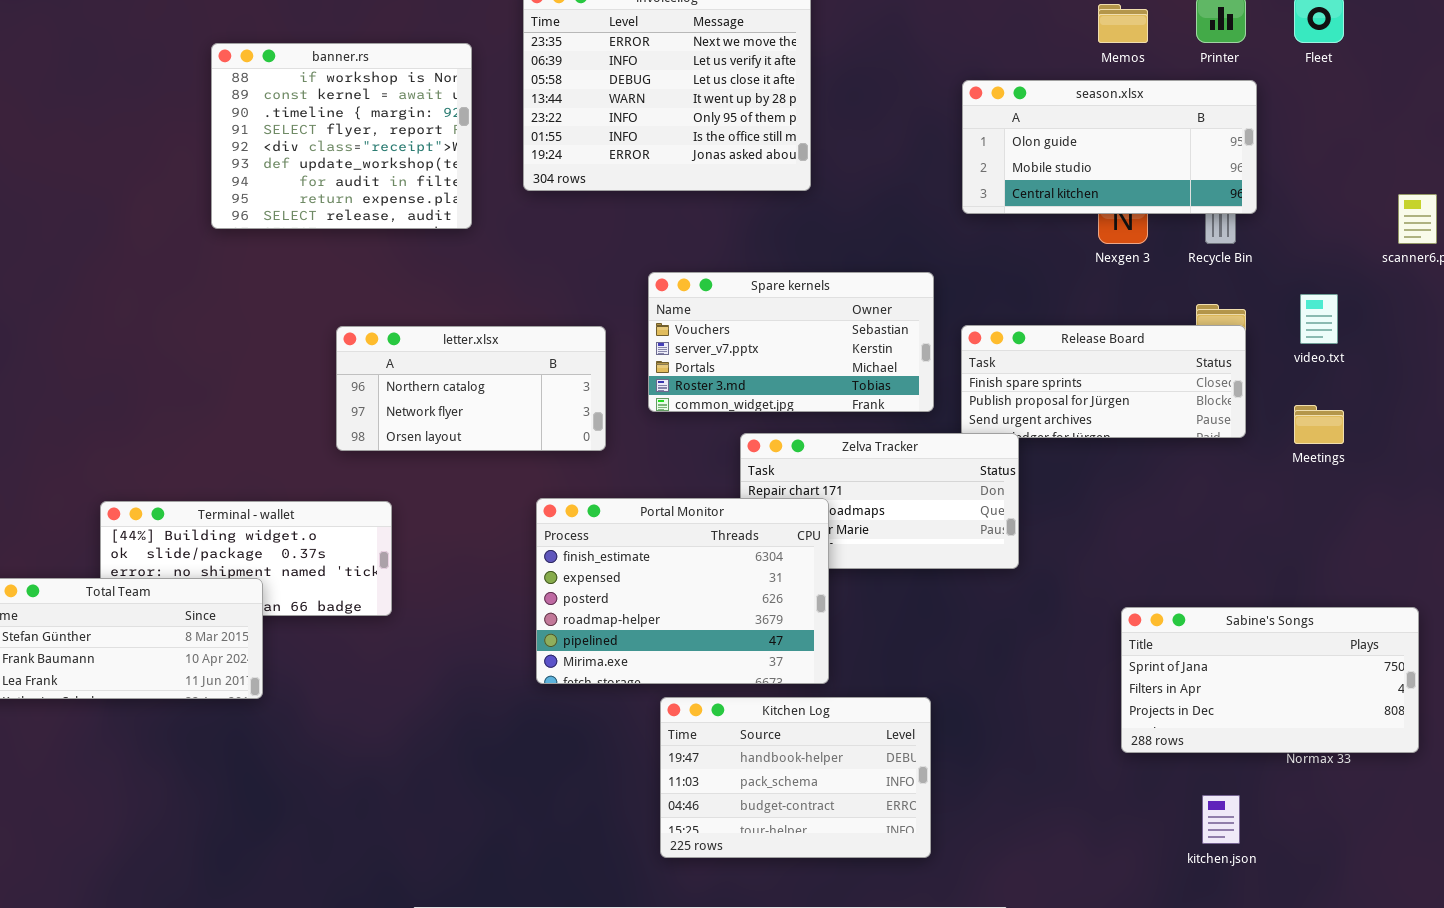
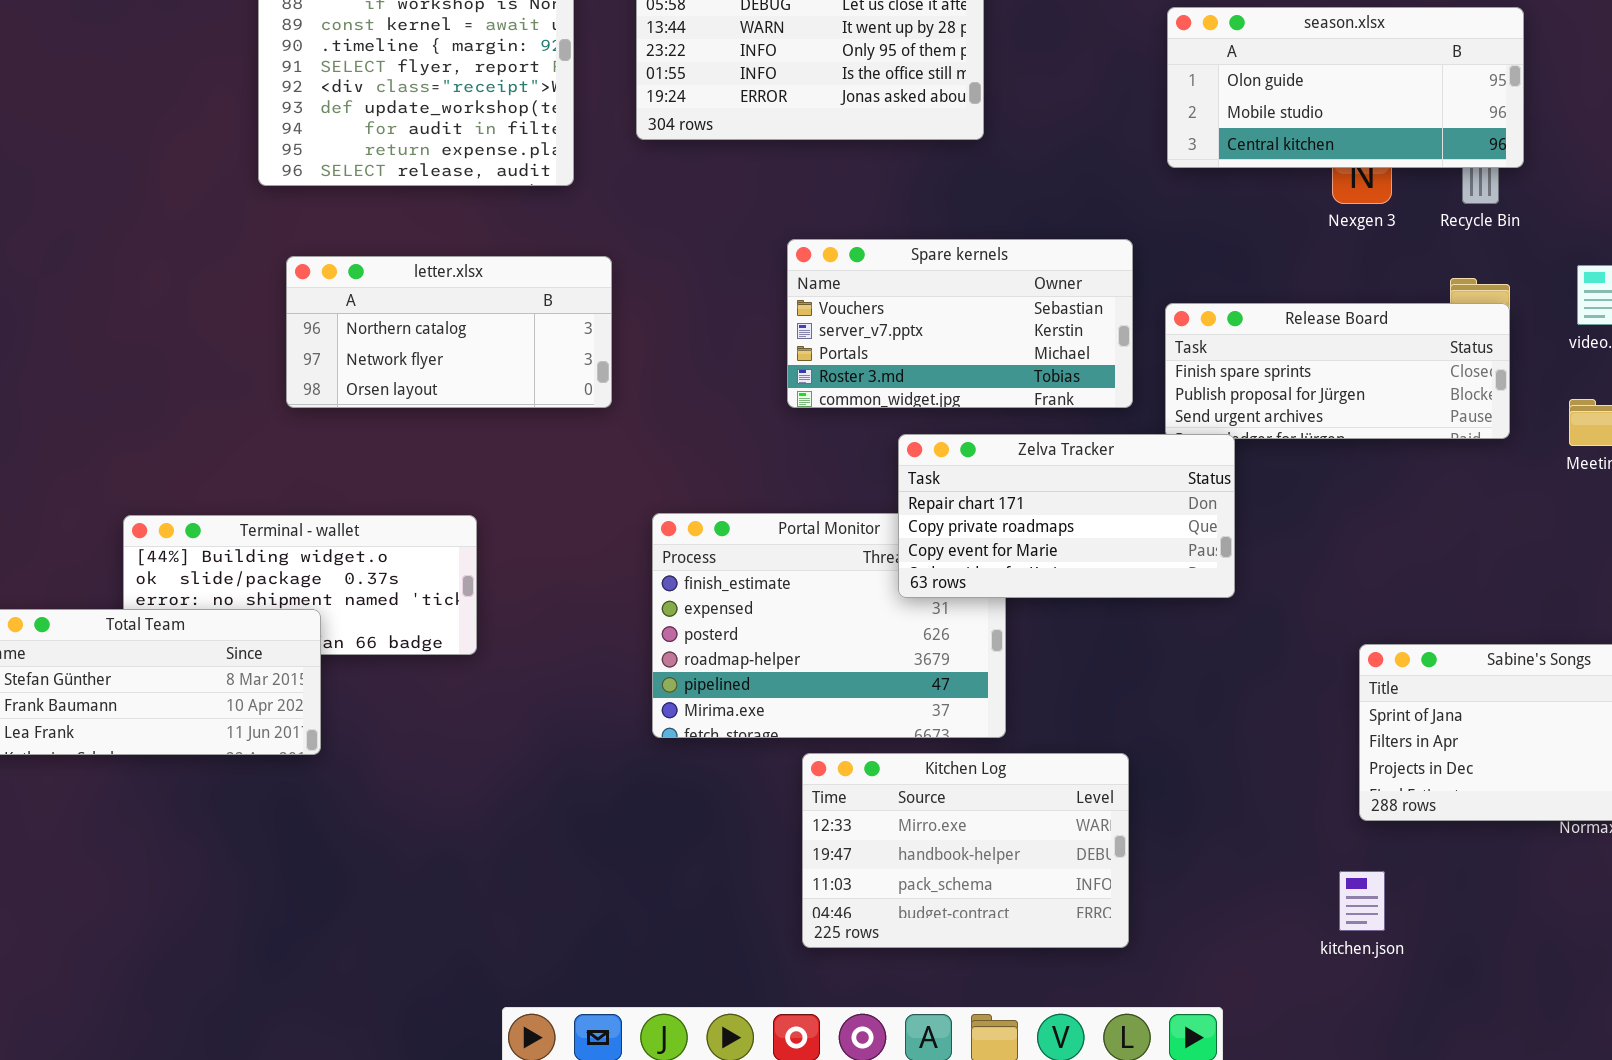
letter.xlsx: [336,326,606,451] -> [286,256,612,408], moved
Zelva Tracker: [740,433,1019,569] -> [898,434,1235,598], raised
Kitchen Log: [660,697,931,858] -> [802,753,1129,948], scrolled up 1 row
kitchen.json: [1202,795,1240,844] -> [1339,871,1385,931], moved

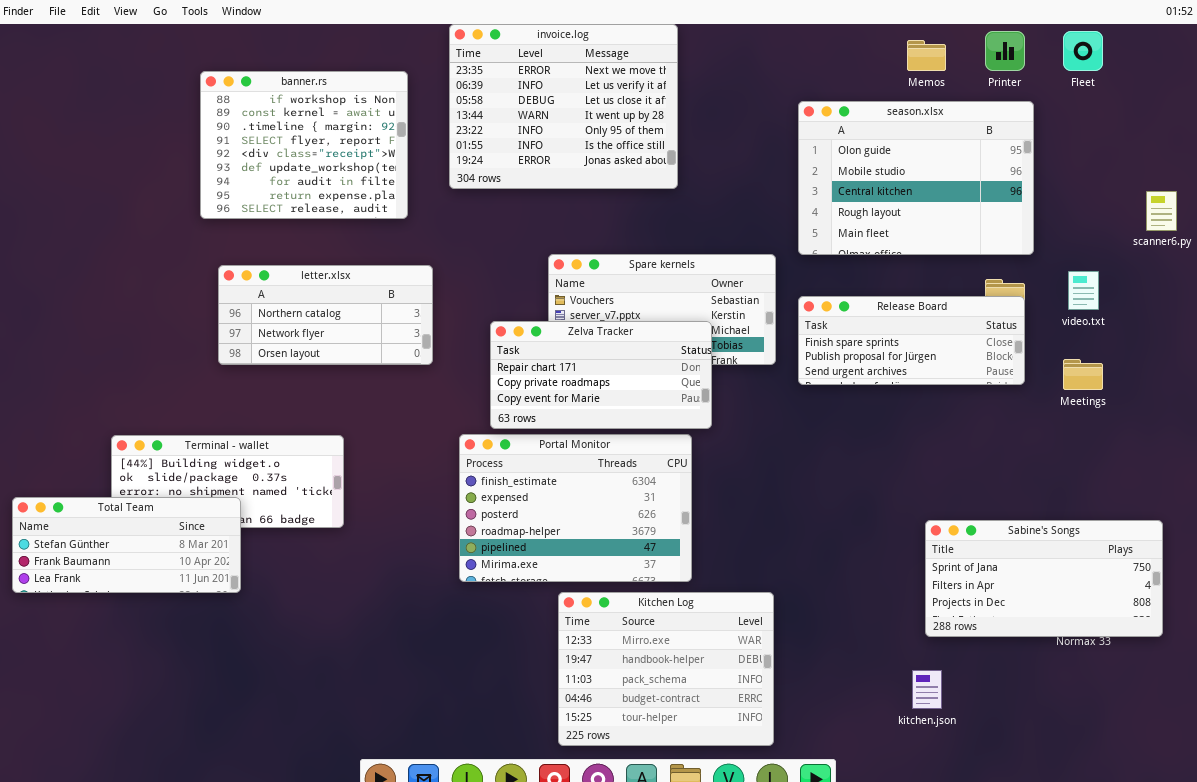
season.xlsx: [1167,7,1524,168] -> [798,101,1034,255], resized
Zelva Tracker: [898,434,1235,598] -> [490,321,712,429], moved
Kitchen Log: [802,753,1129,948] -> [558,592,774,746], resized

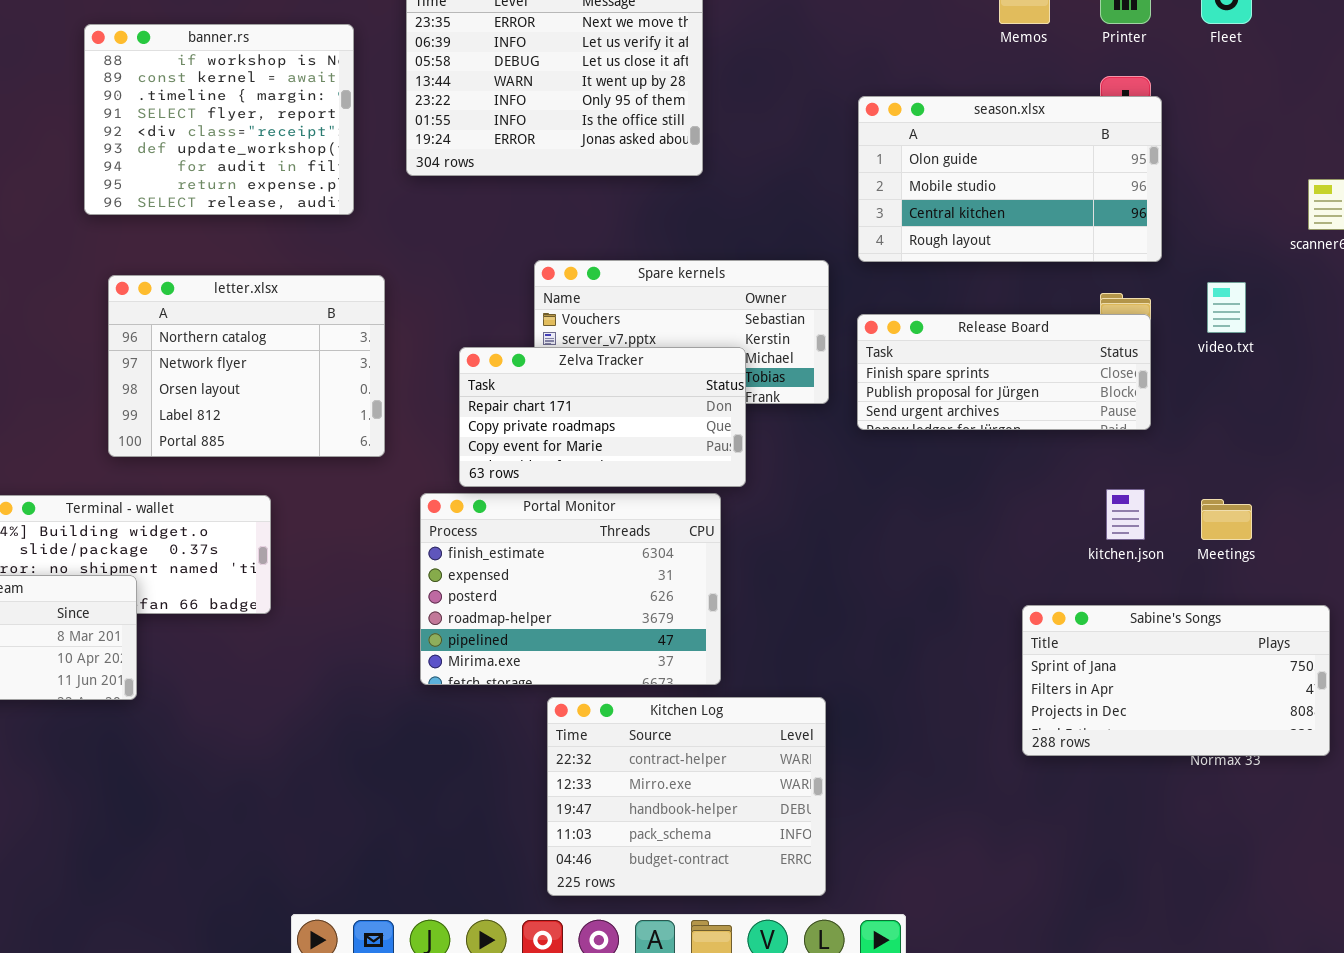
season.xlsx: [798,101,1034,255] -> [858,96,1162,262], resized
letter.xlsx: [218,265,433,365] -> [108,275,385,457], resized
Meetings: [1063,359,1103,390] -> [1201,499,1252,540], moved
Kitchen Log: [558,592,774,746] -> [547,697,826,896], scrolled up 1 row
kitchen.json: [912,670,942,709] -> [1106,489,1145,540], moved

